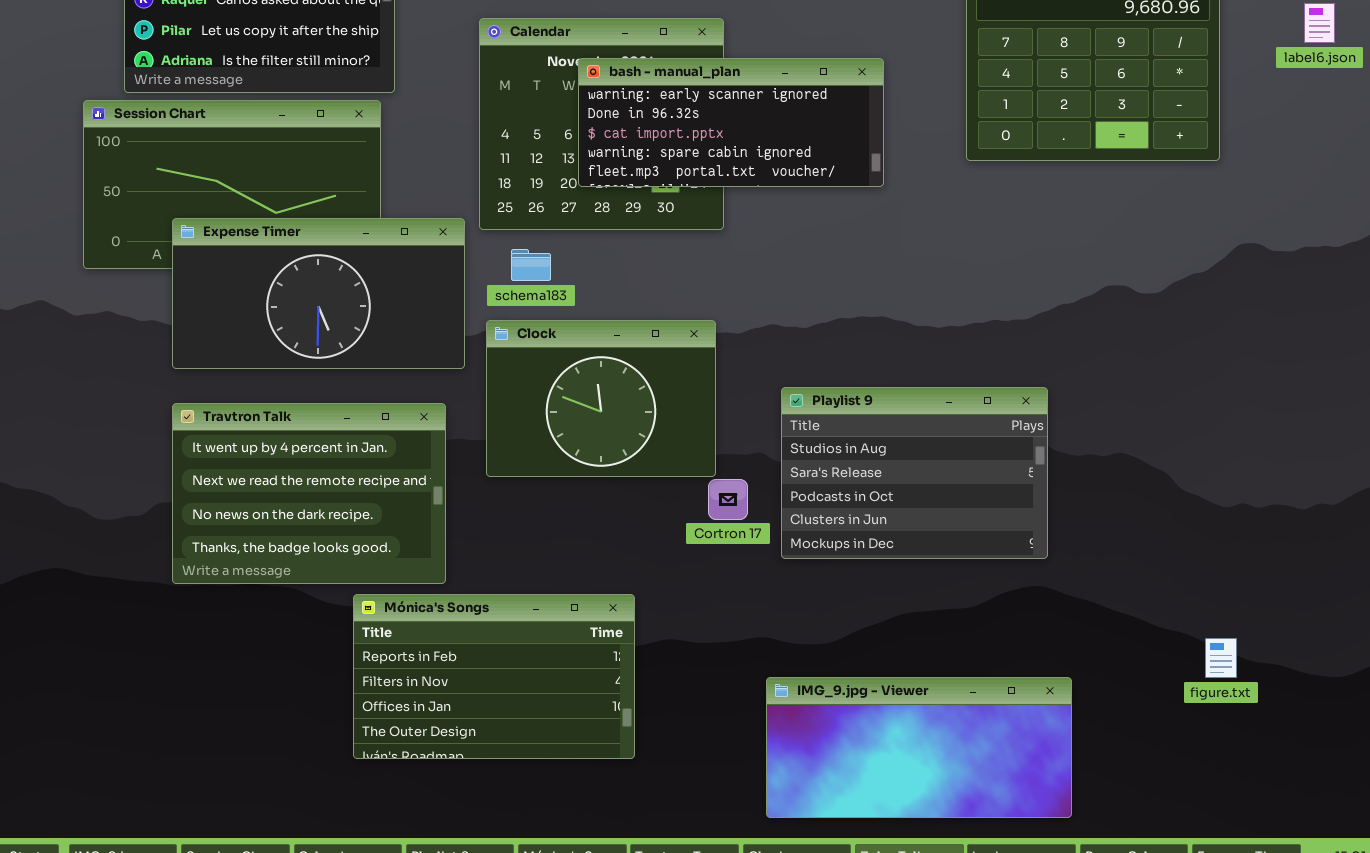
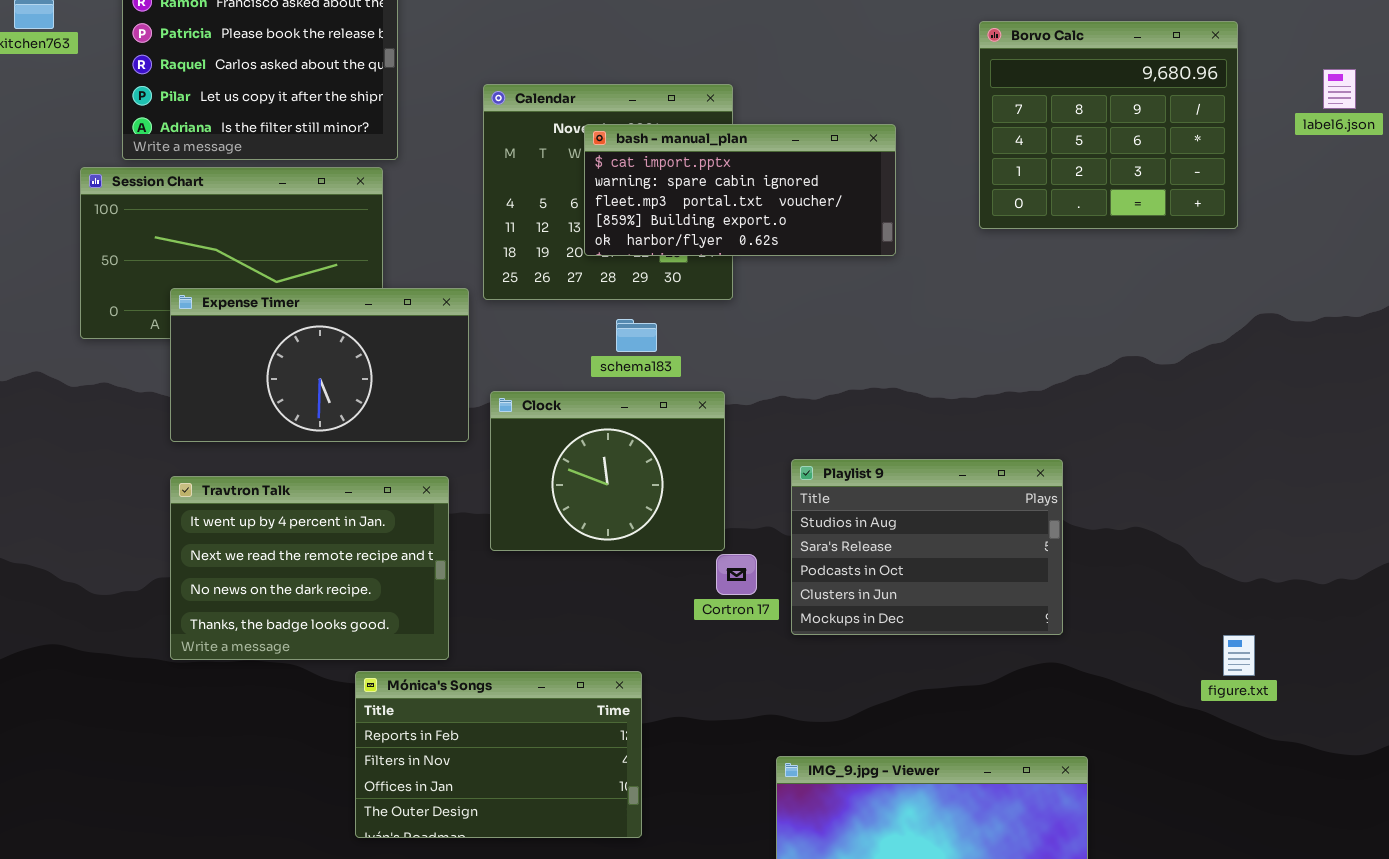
bash - manual_plan: [578,58,884,187] -> [584,124,896,256], scrolled down 2 rows
schema183: [511,249,551,281] -> [616,319,657,352], moved
figure.txt: [1205,638,1237,678] -> [1223,635,1255,676], moved

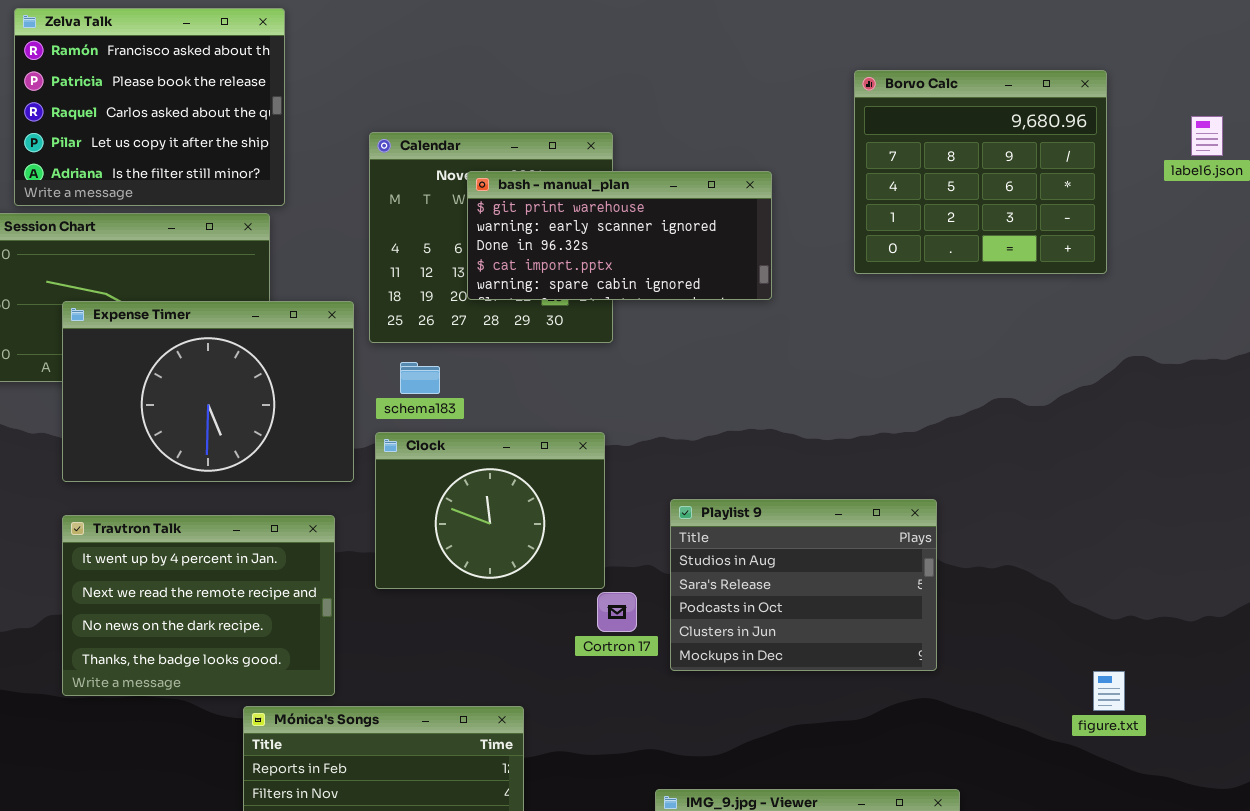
bash - manual_plan: [584,124,896,256] -> [467,171,772,300], scrolled up 3 rows
Expense Timer: [170,288,469,442] -> [62,301,354,482], resized
schema183: [616,319,657,352] -> [400,362,440,394], moved

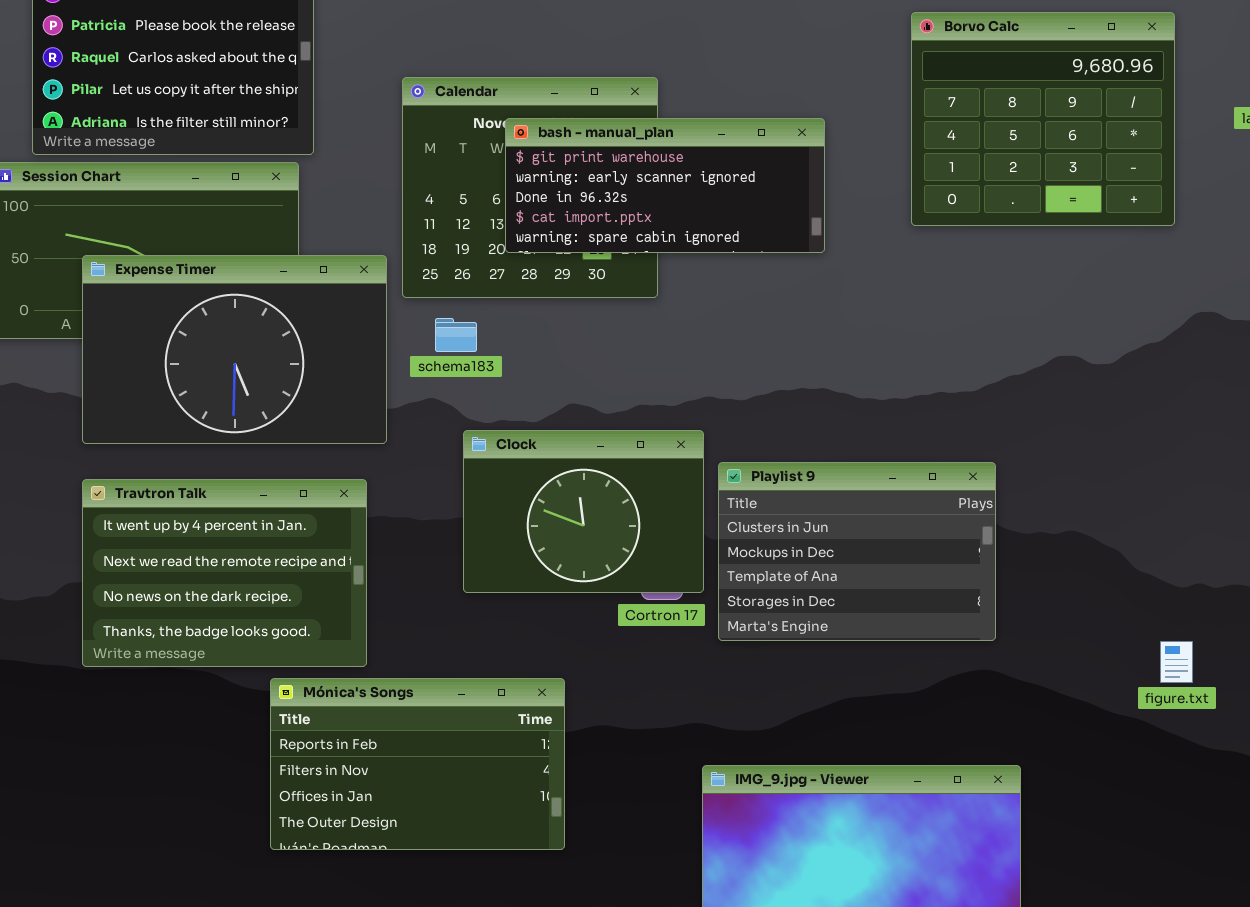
Clock: [375,432,605,589] -> [463,430,704,593], moved
Playlist 9: [670,499,937,671] -> [718,462,996,641], scrolled down 3 rows

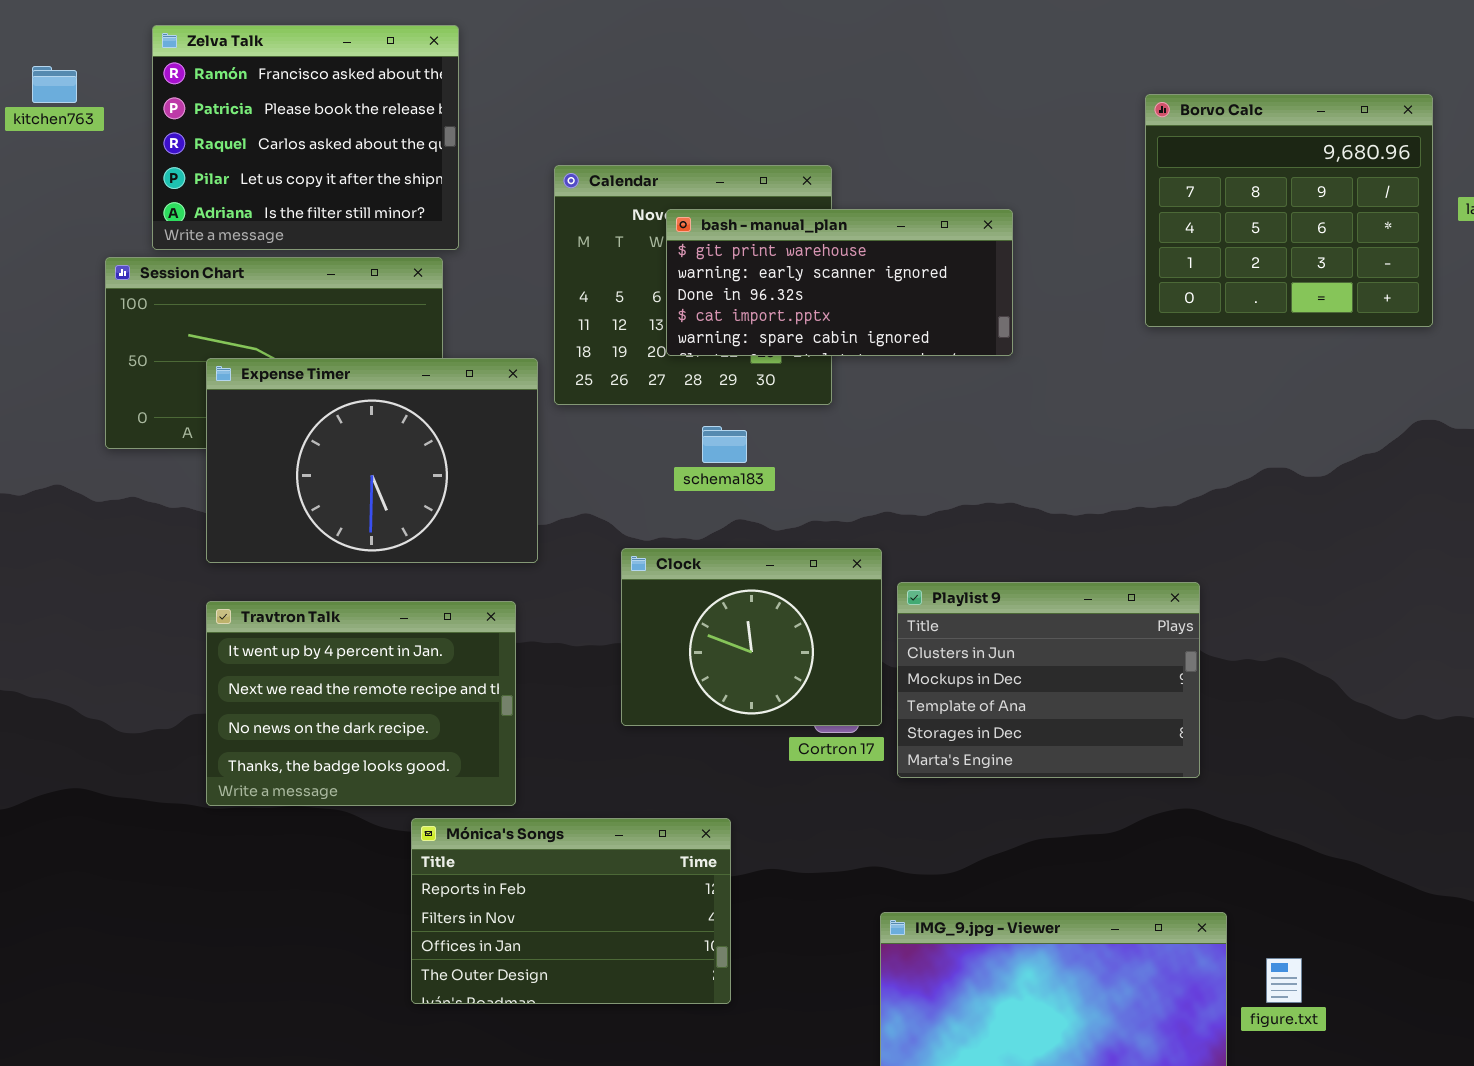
Borvo Calc: [911,12,1175,226] -> [1145,94,1433,327], moved
schema183: [435,318,477,352] -> [702,426,747,463], moved
figure.txt: [1160,641,1193,683] -> [1266,958,1302,1003], moved

